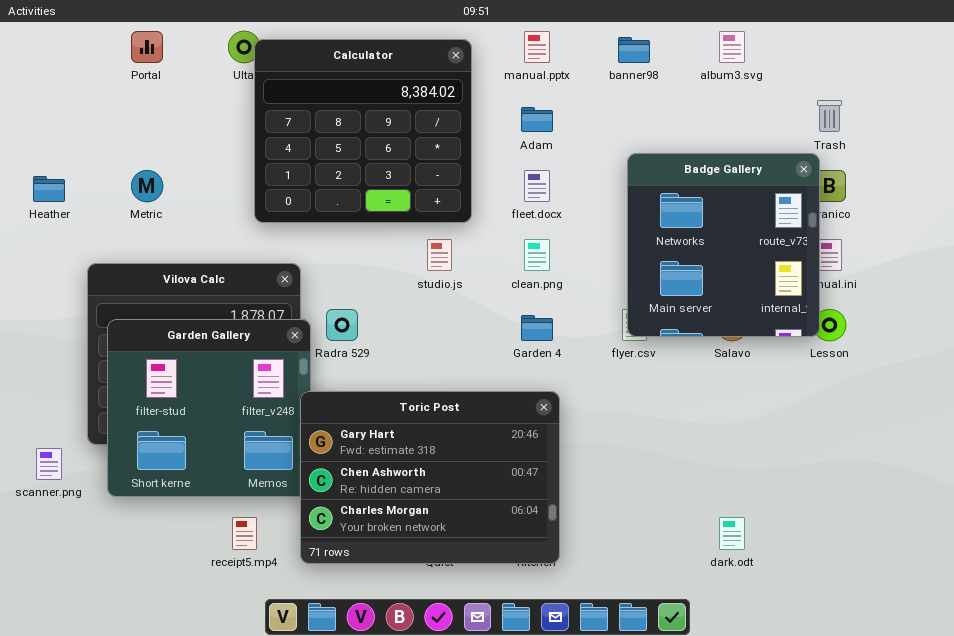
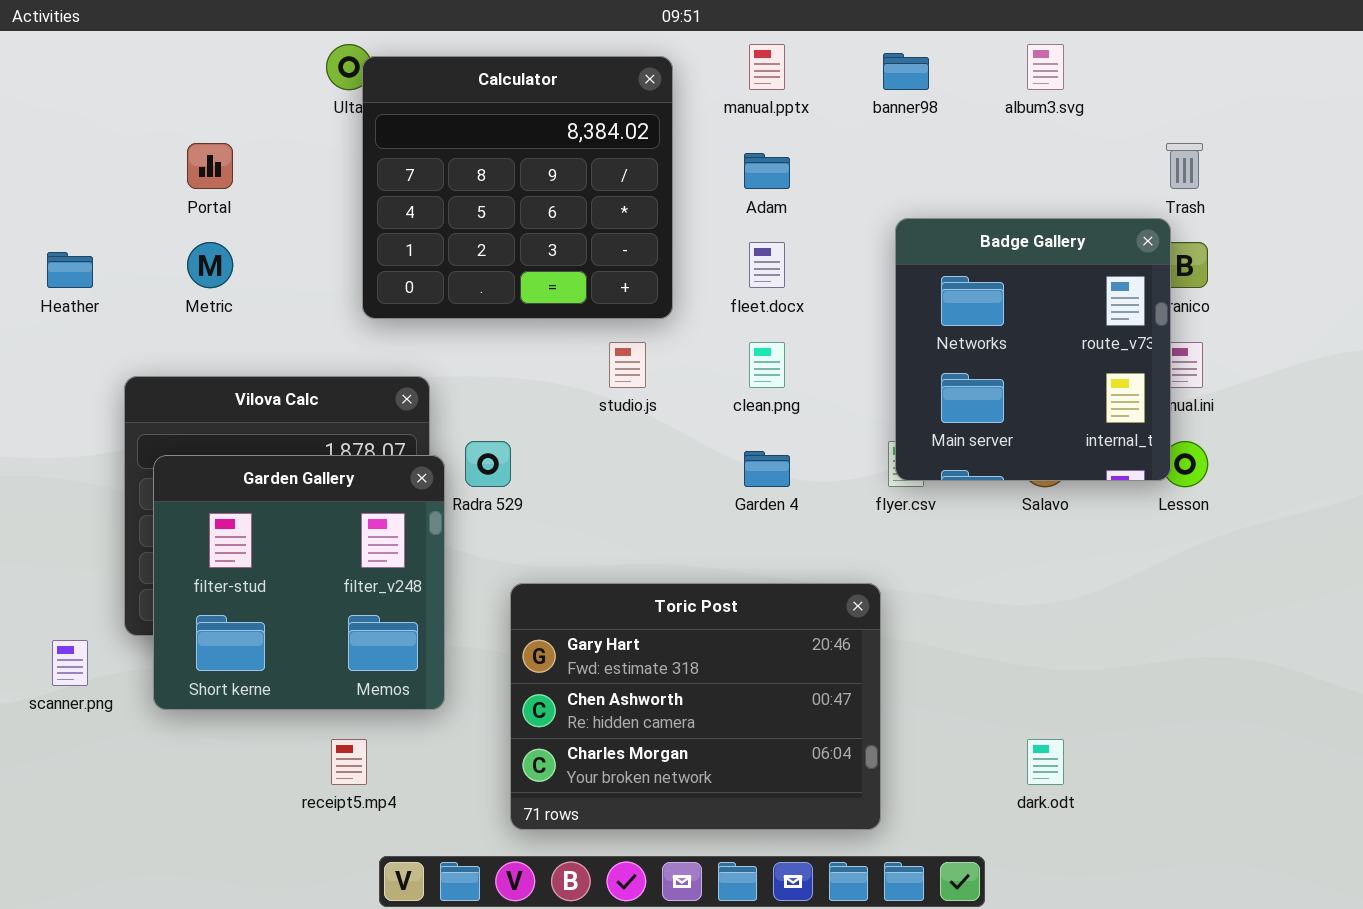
Portal: [131,31,163,63] -> [187,143,233,189], moved
Toric Post: [300,391,560,564] -> [510,583,881,830], moved

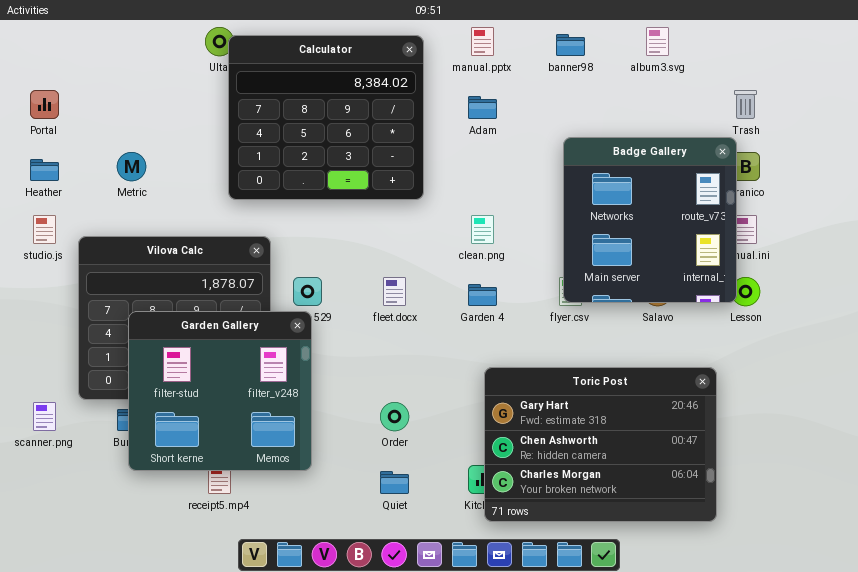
Portal: [187,143,233,189] -> [30,90,59,119], moved
fleet.docx: [749,242,785,288] -> [383,277,406,306], moved
studio.js: [609,342,646,388] -> [33,215,56,244], moved
Garden Gallery: [153,455,445,710] -> [128,311,312,471], moved
Toric Post: [510,583,881,830] -> [484,367,717,522], moved

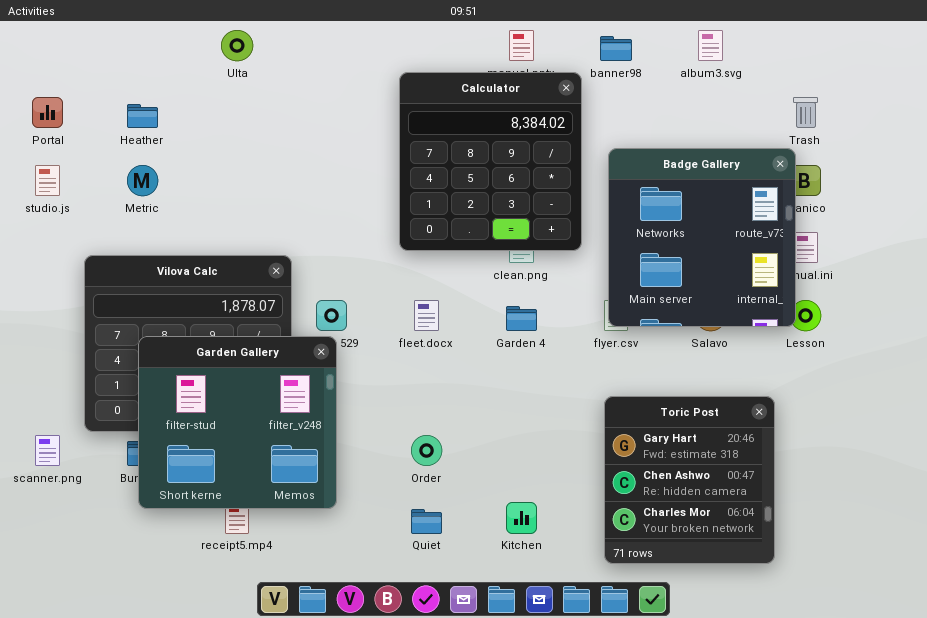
Calculator: [228,35,424,200] -> [399,72,582,251], moved, resized
Heather: [30,159,59,181] -> [127,104,158,128], moved
studio.js: [33,215,56,244] -> [35,165,60,196], moved
Toric Post: [484,367,717,522] -> [604,396,775,564], resized

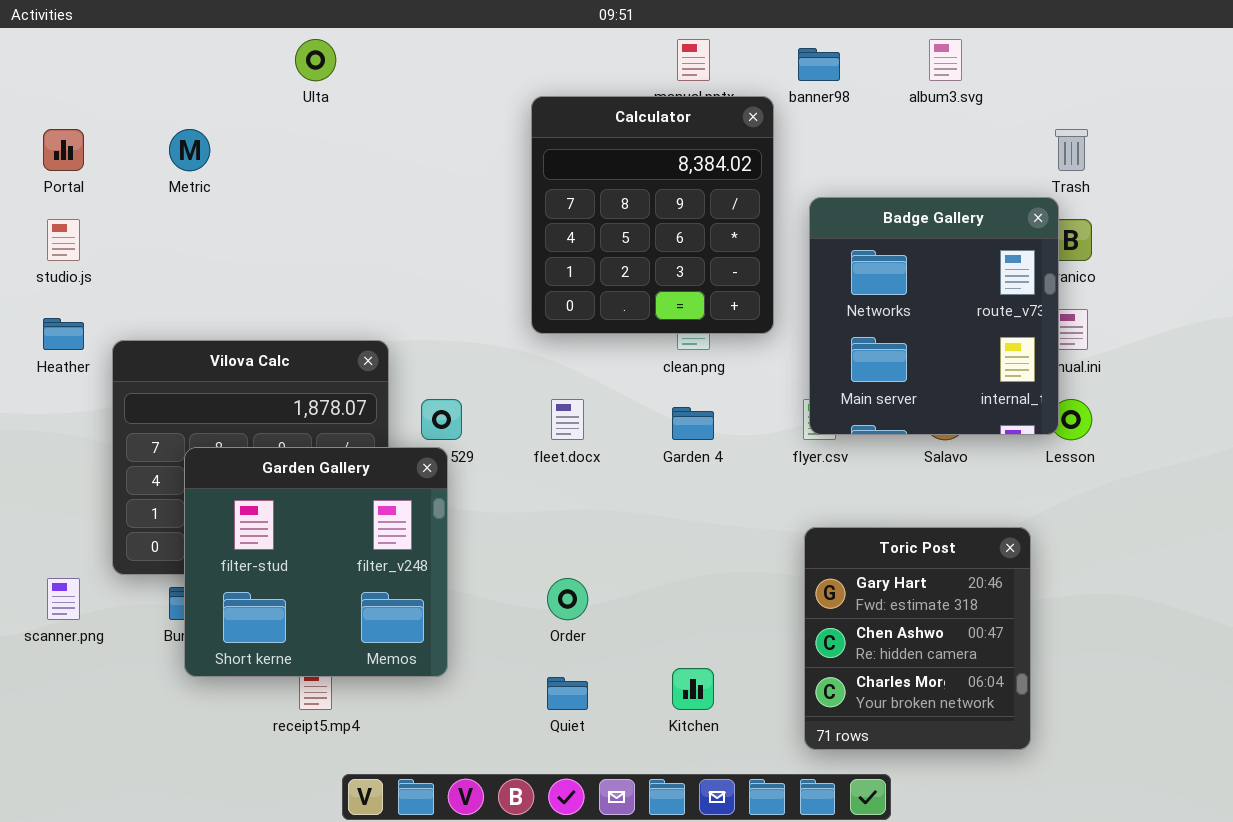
Heather: [127,104,158,128] -> [43,318,84,350], moved
Metric: [127,165,158,196] -> [169,129,210,171], moved

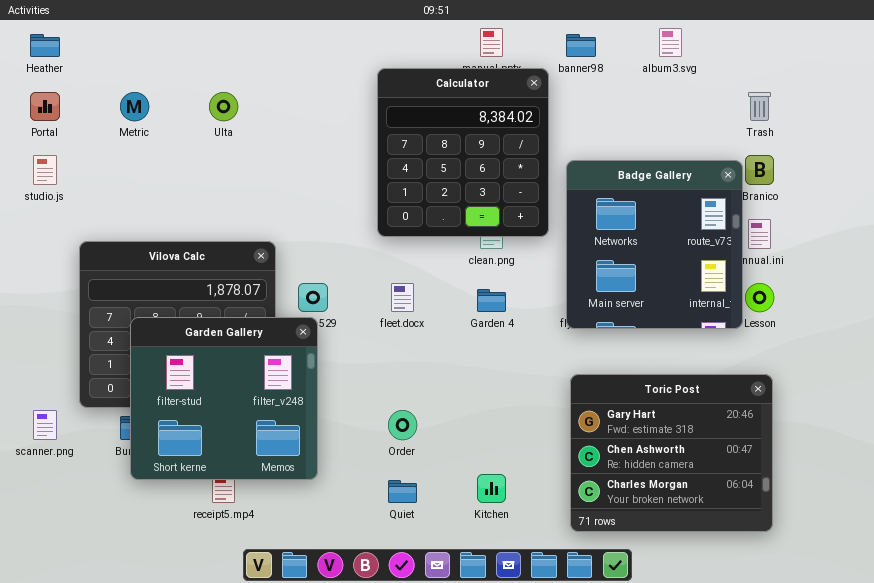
Ulta: [295,39,336,81] -> [209,92,238,121], moved
Badge Gallery: [809,197,1059,435] -> [566,160,743,329], moved
Heather: [43,318,84,350] -> [30,34,60,57], moved
Toric Post: [804,527,1031,750] -> [570,374,773,532], resized

